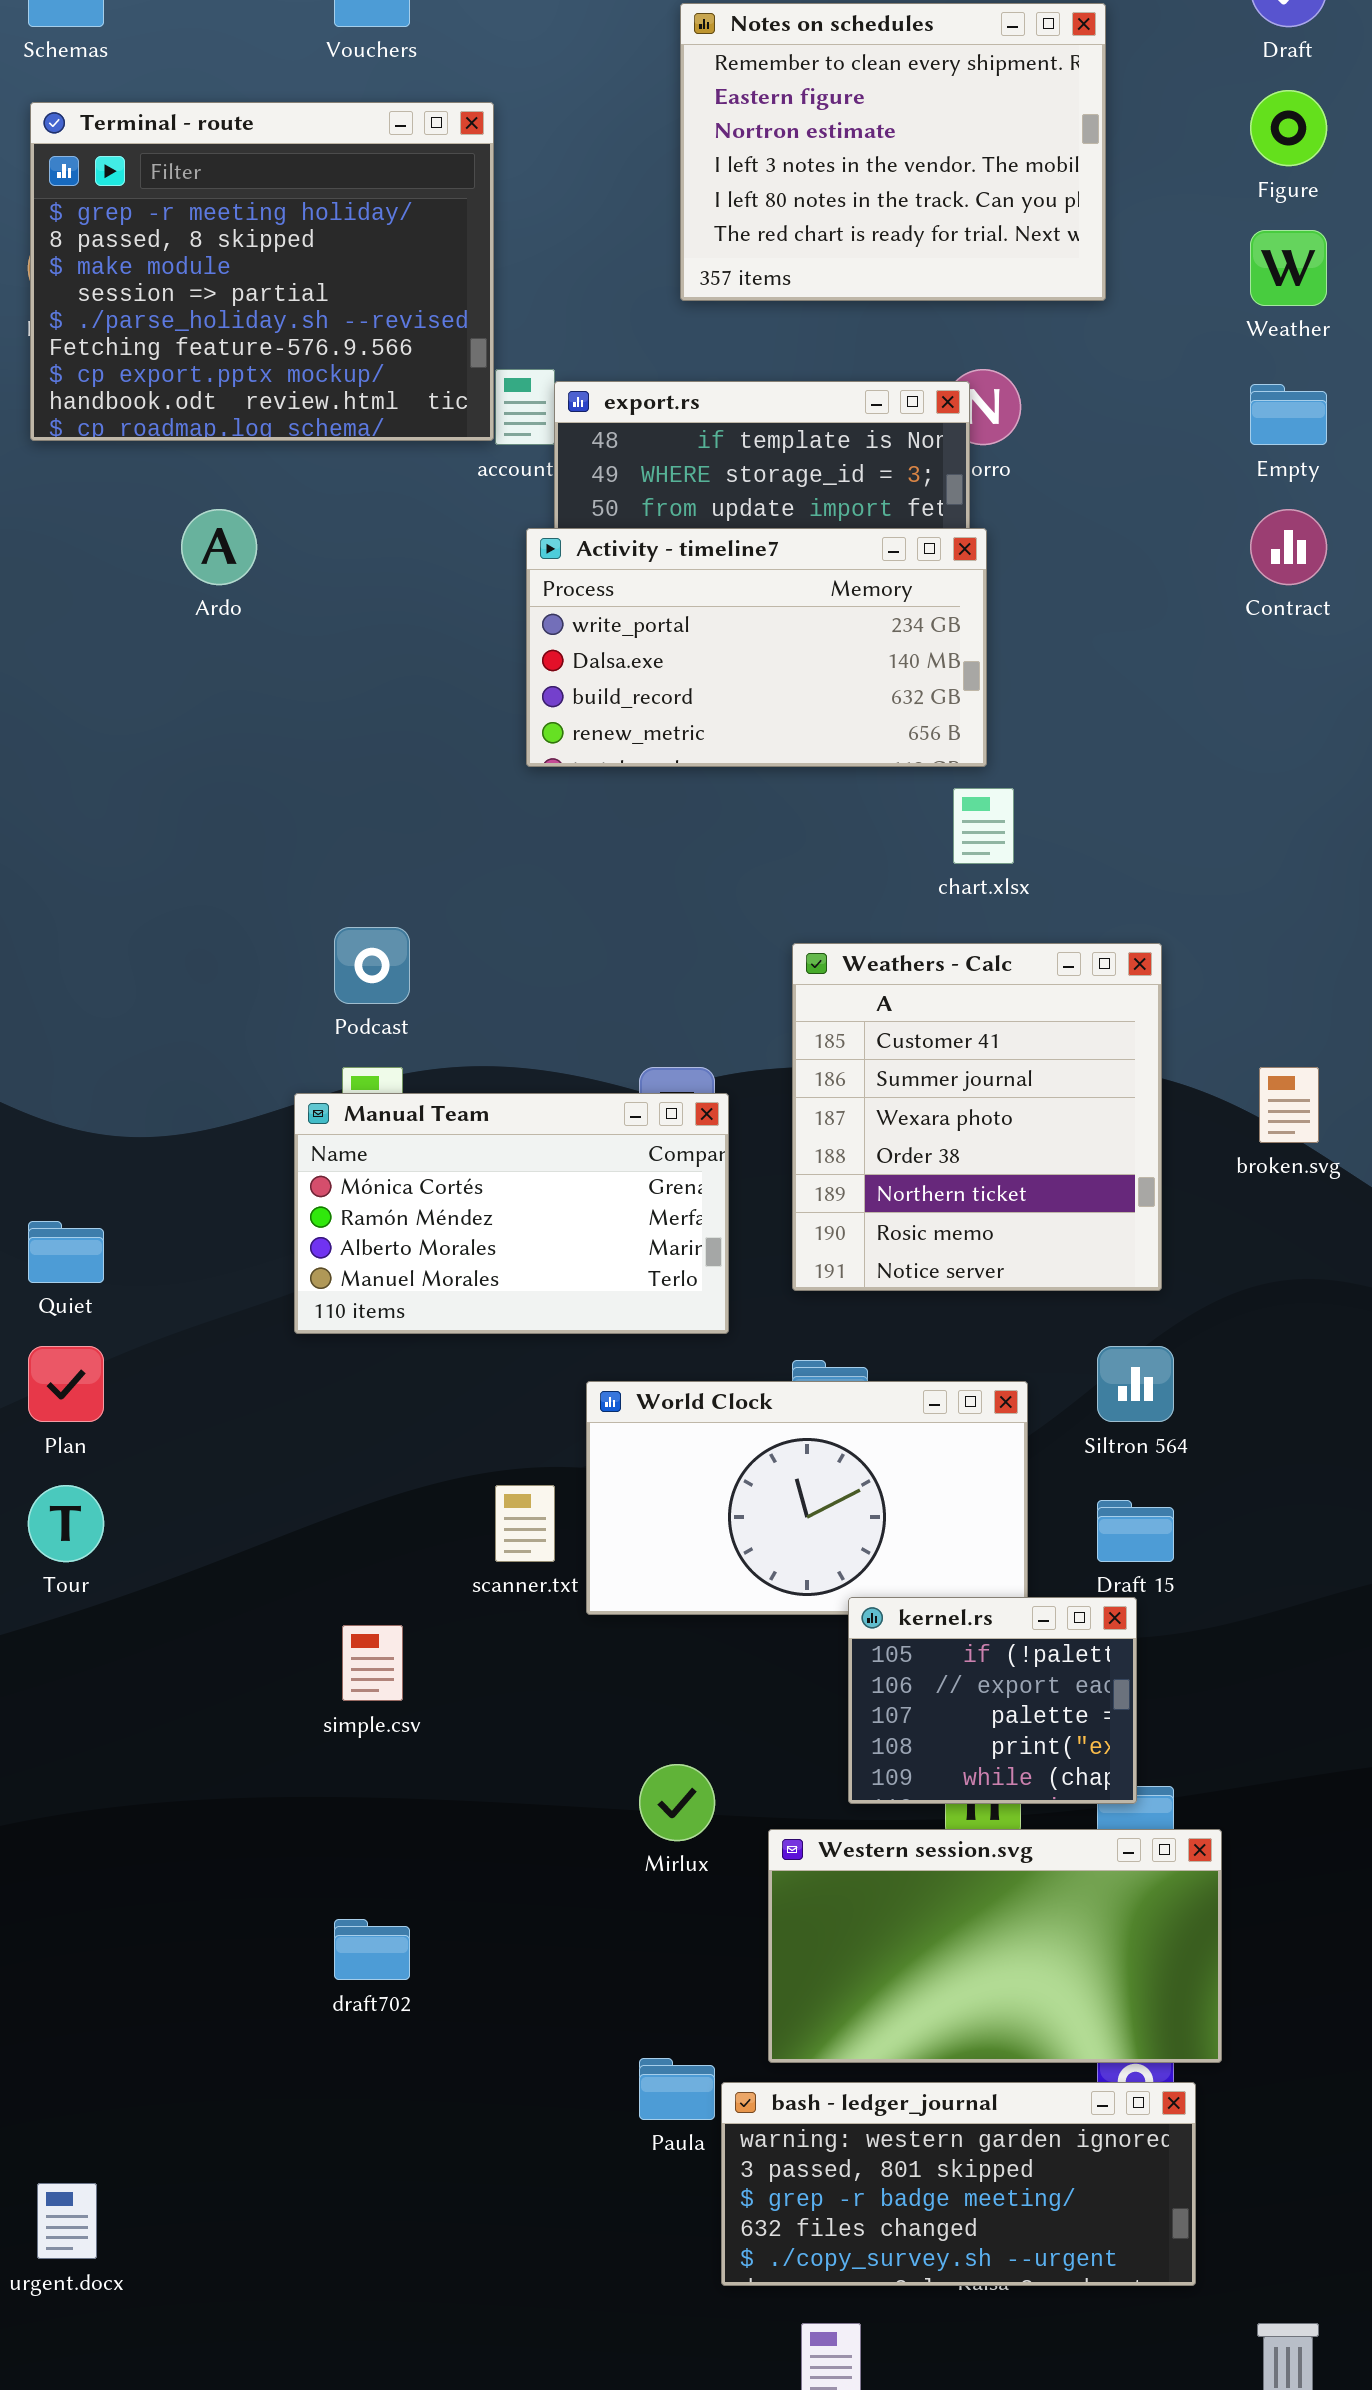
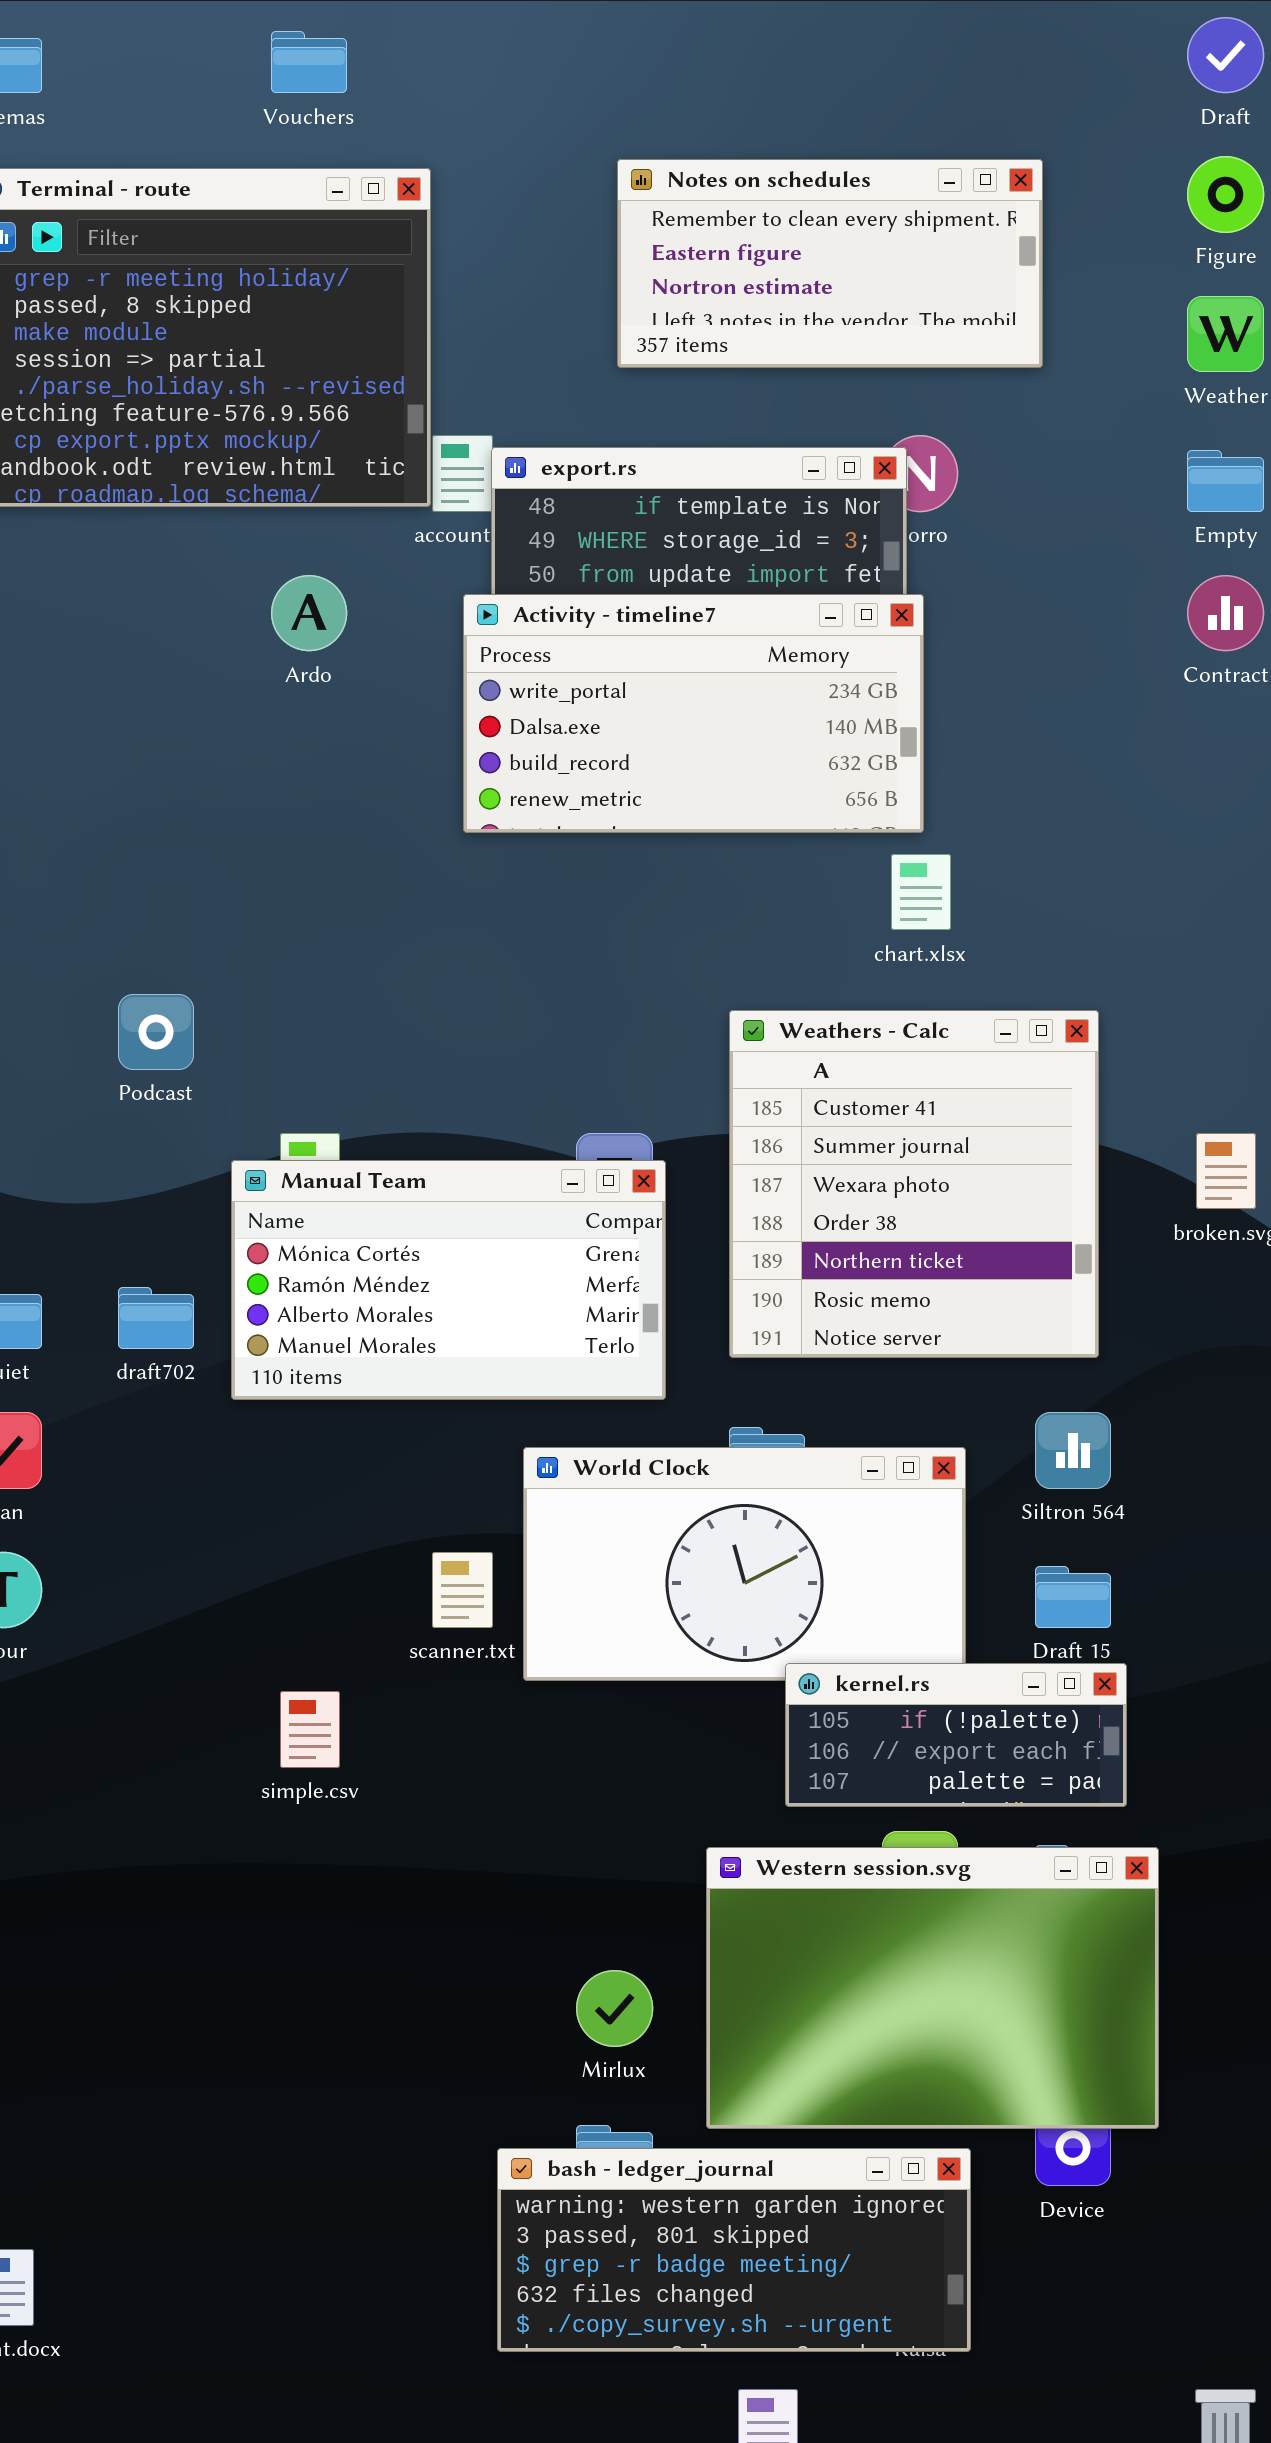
Notes on schedules: [680,3,1106,301] -> [617,159,1043,368], resized
Ardo: [181,509,257,585] -> [271,575,347,651], moved
Podcast: [334,927,410,1004] -> [118,994,194,1070], moved
kernel.rs: [848,1597,1137,1804] -> [785,1663,1127,1807], resized
Mirlux: [639,1764,715,1841] -> [576,1970,653,2047], moved
Western session.svg: [768,1829,1222,2063] -> [706,1847,1159,2129], resized
draft702: [334,1919,410,1980] -> [118,1287,194,1349], moved
bash - ledger_journal: [721,2082,1196,2286] -> [497,2148,971,2352], moved

